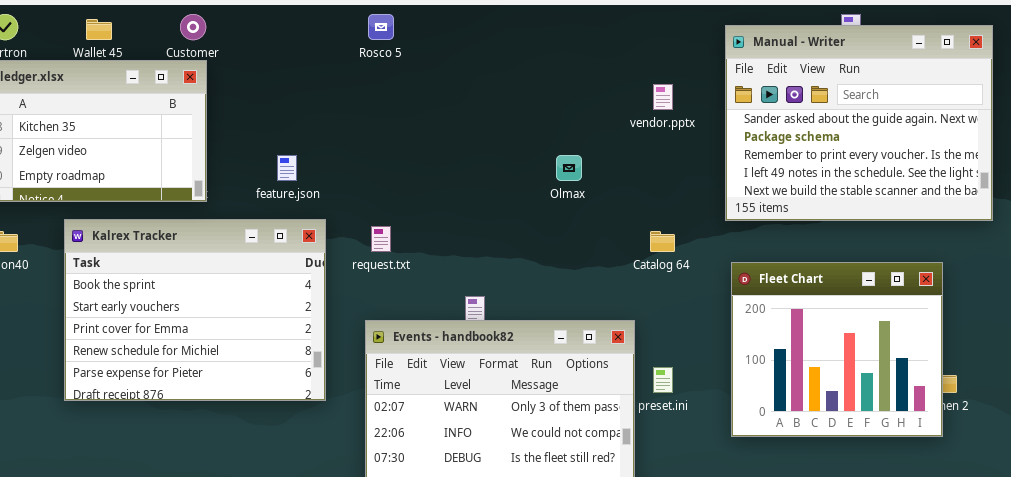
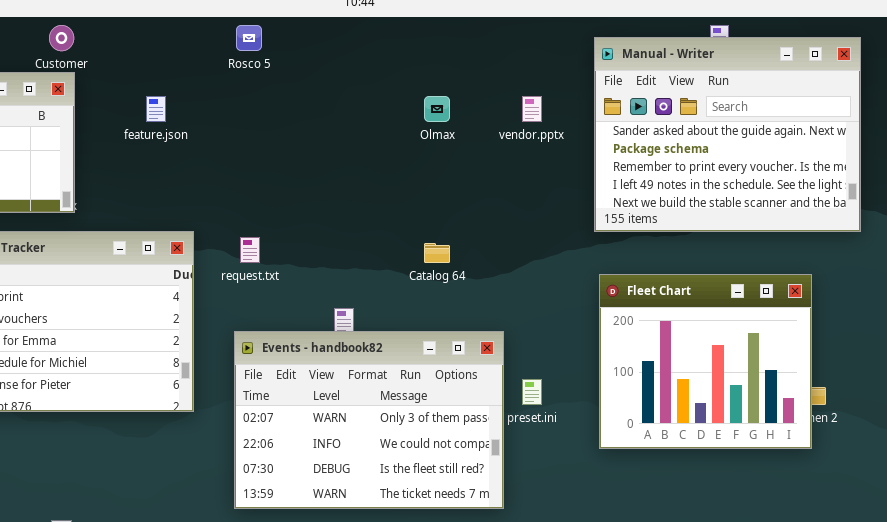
feature.json: [277,155,297,181] -> [146,96,166,122], moved
Olmax: [556,155,582,181] -> [424,96,450,122], moved
Catalog 64: [650,231,675,252] -> [424,243,450,263], moved

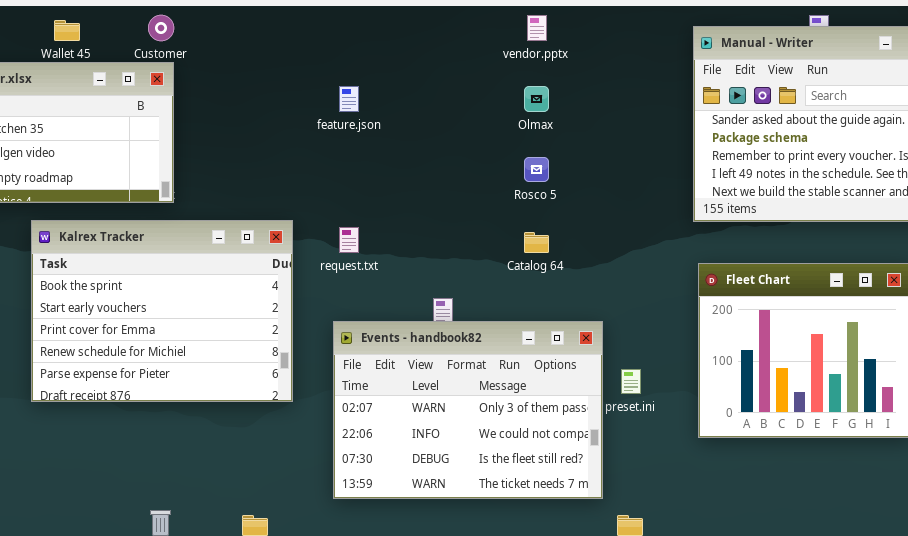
Rosco 5: [236,25,262,51] -> [524,157,549,182], moved
feature.json: [146,96,166,122] -> [339,86,359,112], moved
vendor.pptx: [522,96,542,122] -> [527,15,547,41], moved

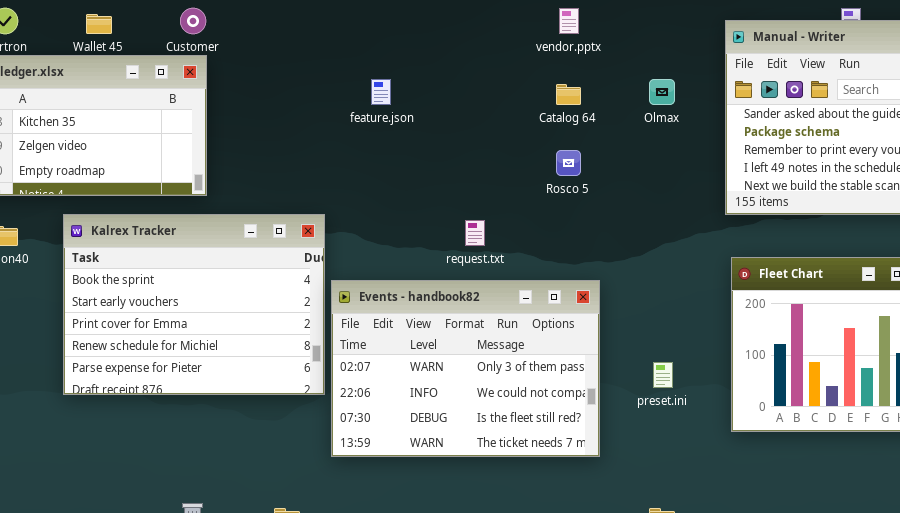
Olmax: [524,86,549,112] -> [649,79,675,105], moved
request.txt: [339,227,359,253] -> [465,220,485,246], moved
Catalog 64: [524,232,549,253] -> [556,84,581,105], moved
Events - handbook82: [333,321,603,499] -> [331,280,600,457], moved

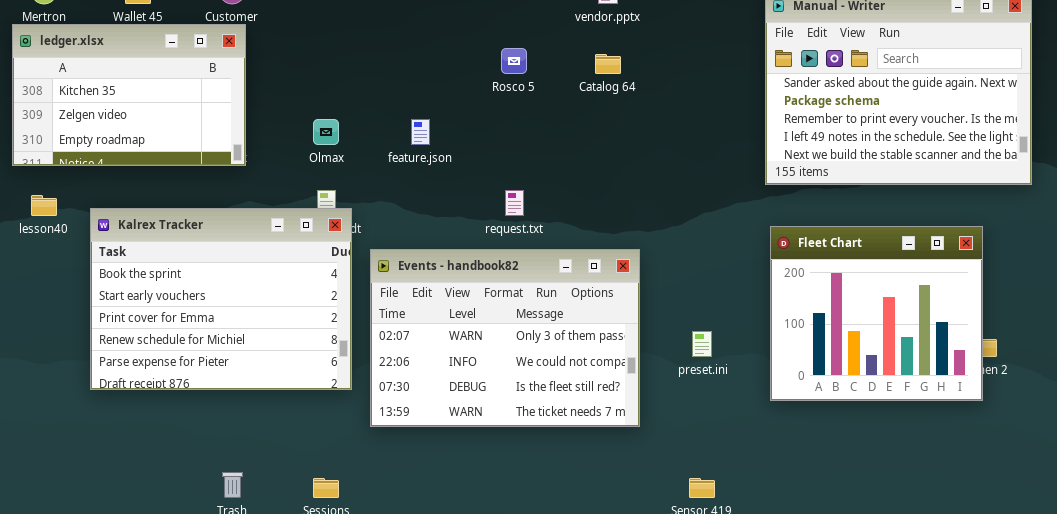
feature.json: [371,79,391,105] -> [411,119,430,145], moved
Olmax: [649,79,675,105] -> [313,119,339,145], moved
Rosco 5: [556,150,581,176] -> [501,48,527,74], moved
Kalrex Tracker: [63,214,325,395] -> [90,208,352,390], moved

